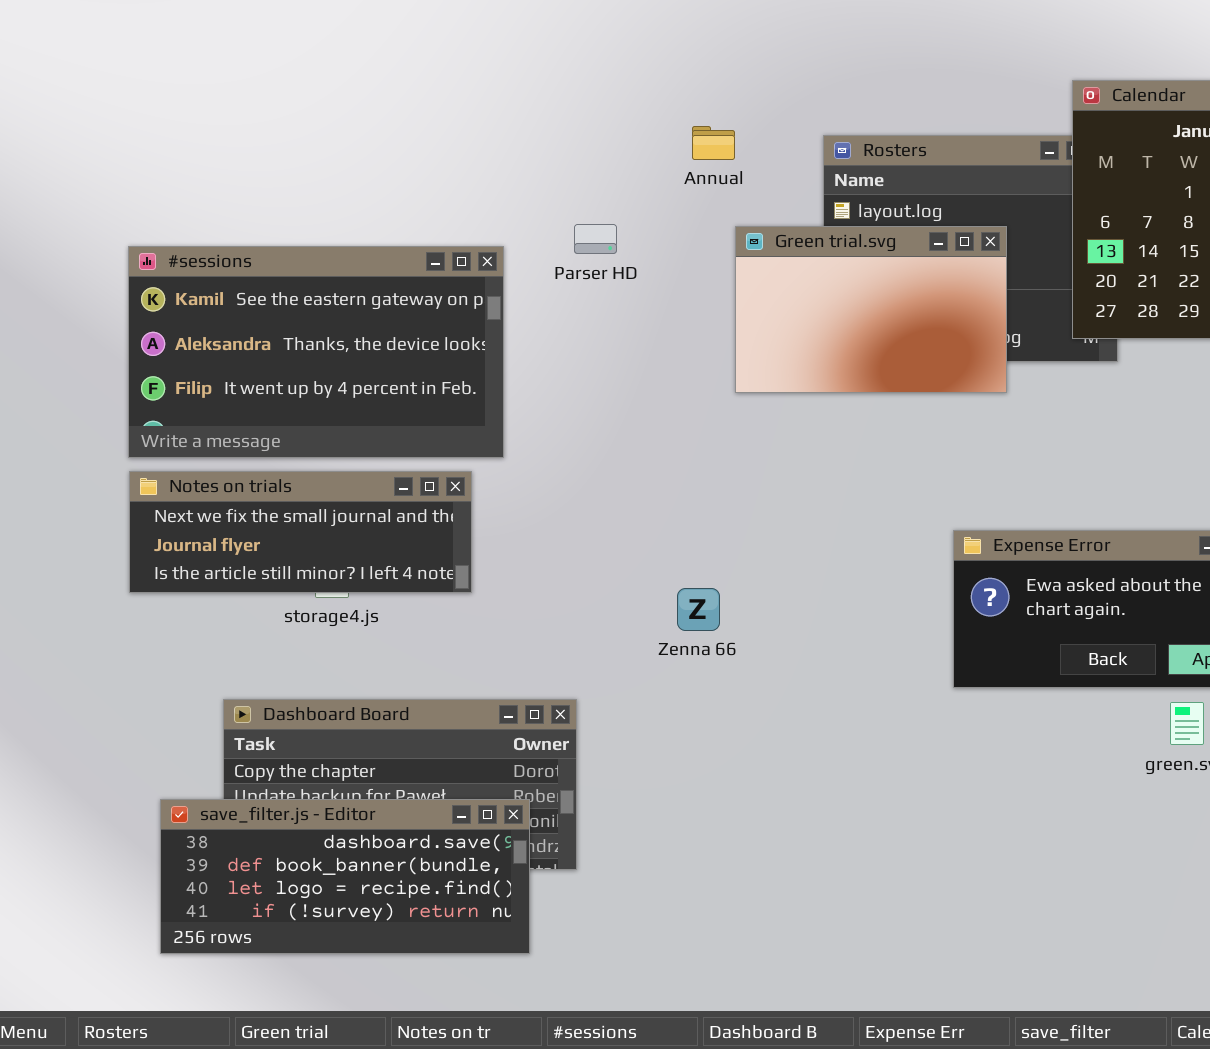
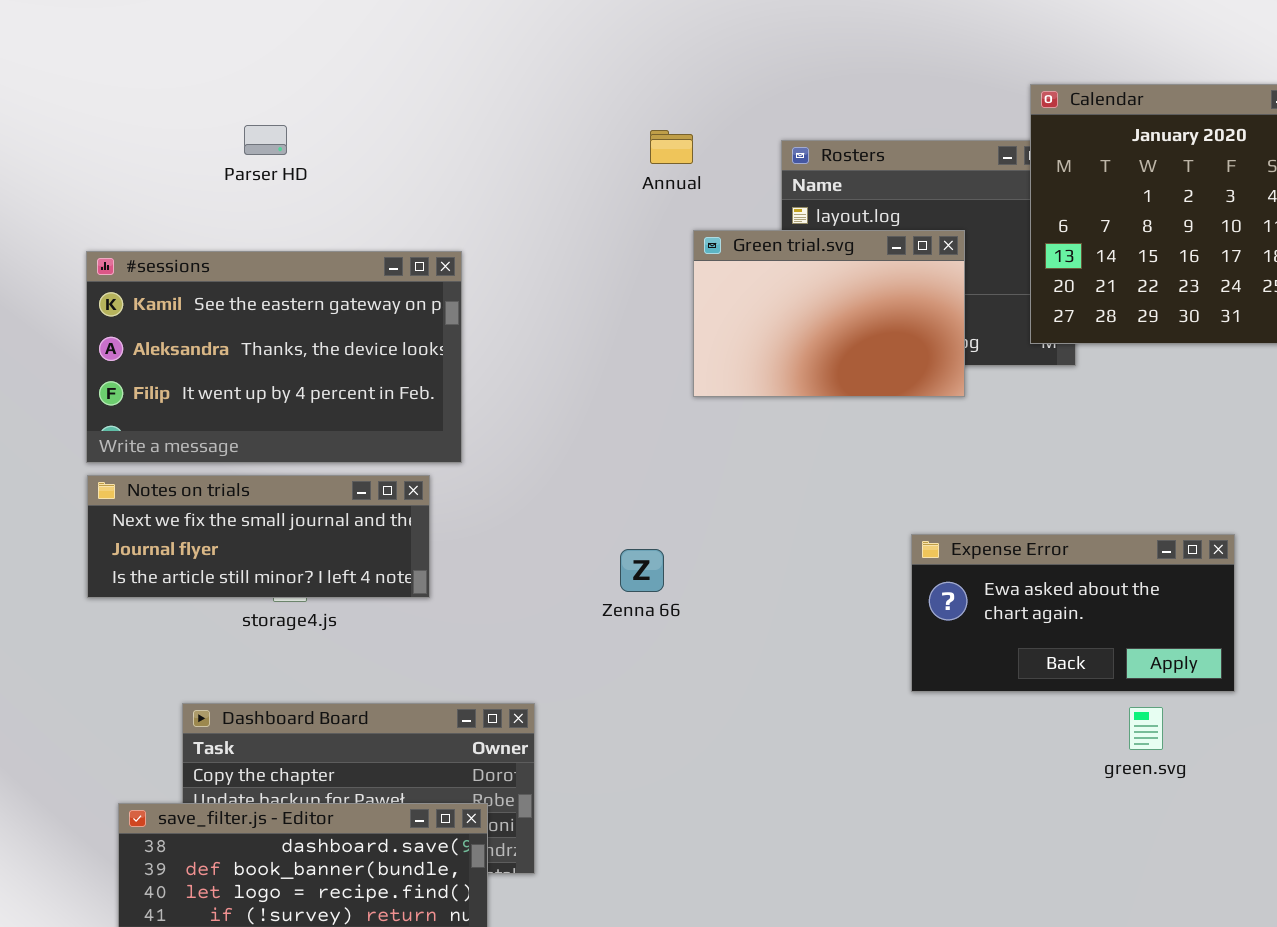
Parser HD: [574,224,617,254] -> [244,125,287,155], moved
Zenna 66: [677,588,720,631] -> [620,549,664,592], moved

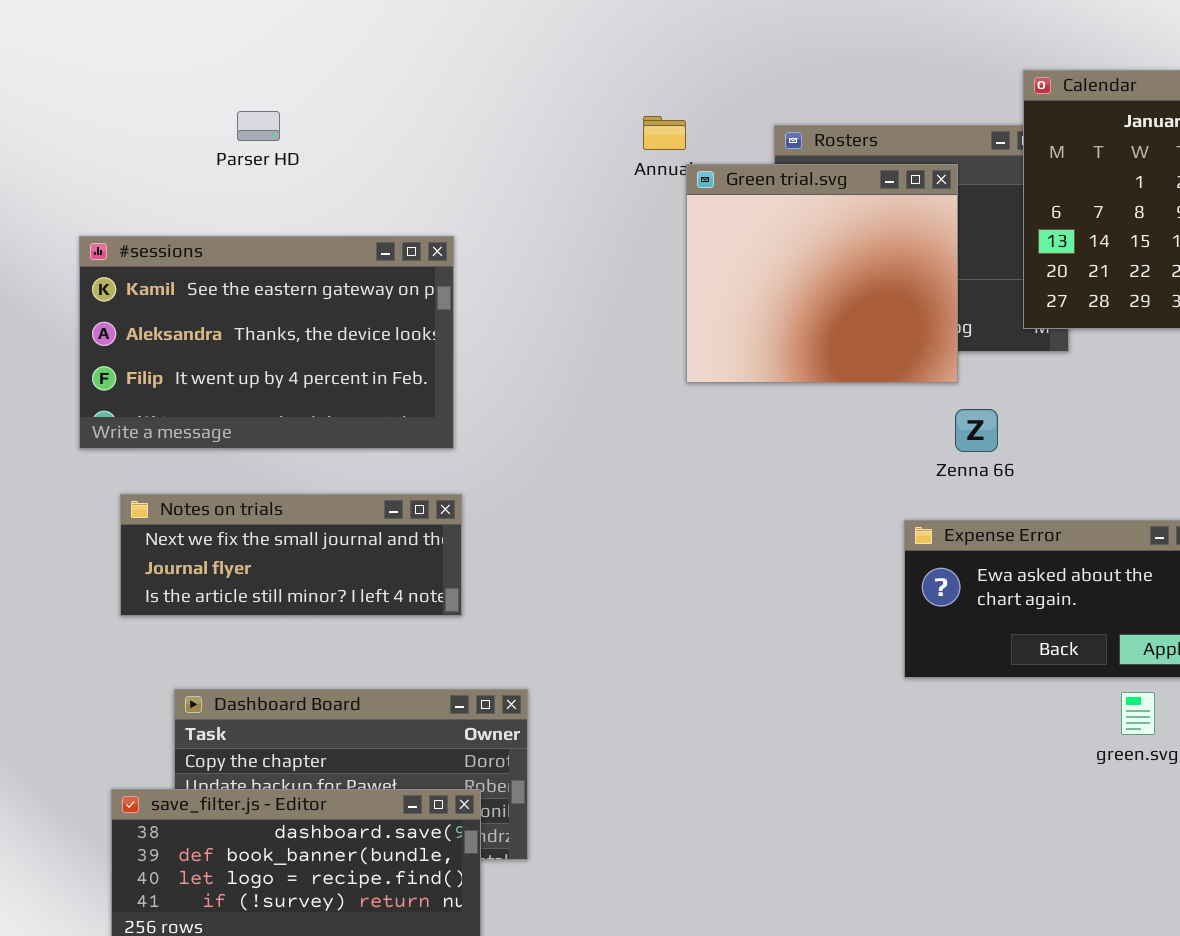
Green trial.svg: [693,230,965,397] -> [686,164,958,383], resized
Notes on trials: [87,475,430,598] -> [120,494,462,616], moved
Zenna 66: [620,549,664,592] -> [955,409,998,452], moved

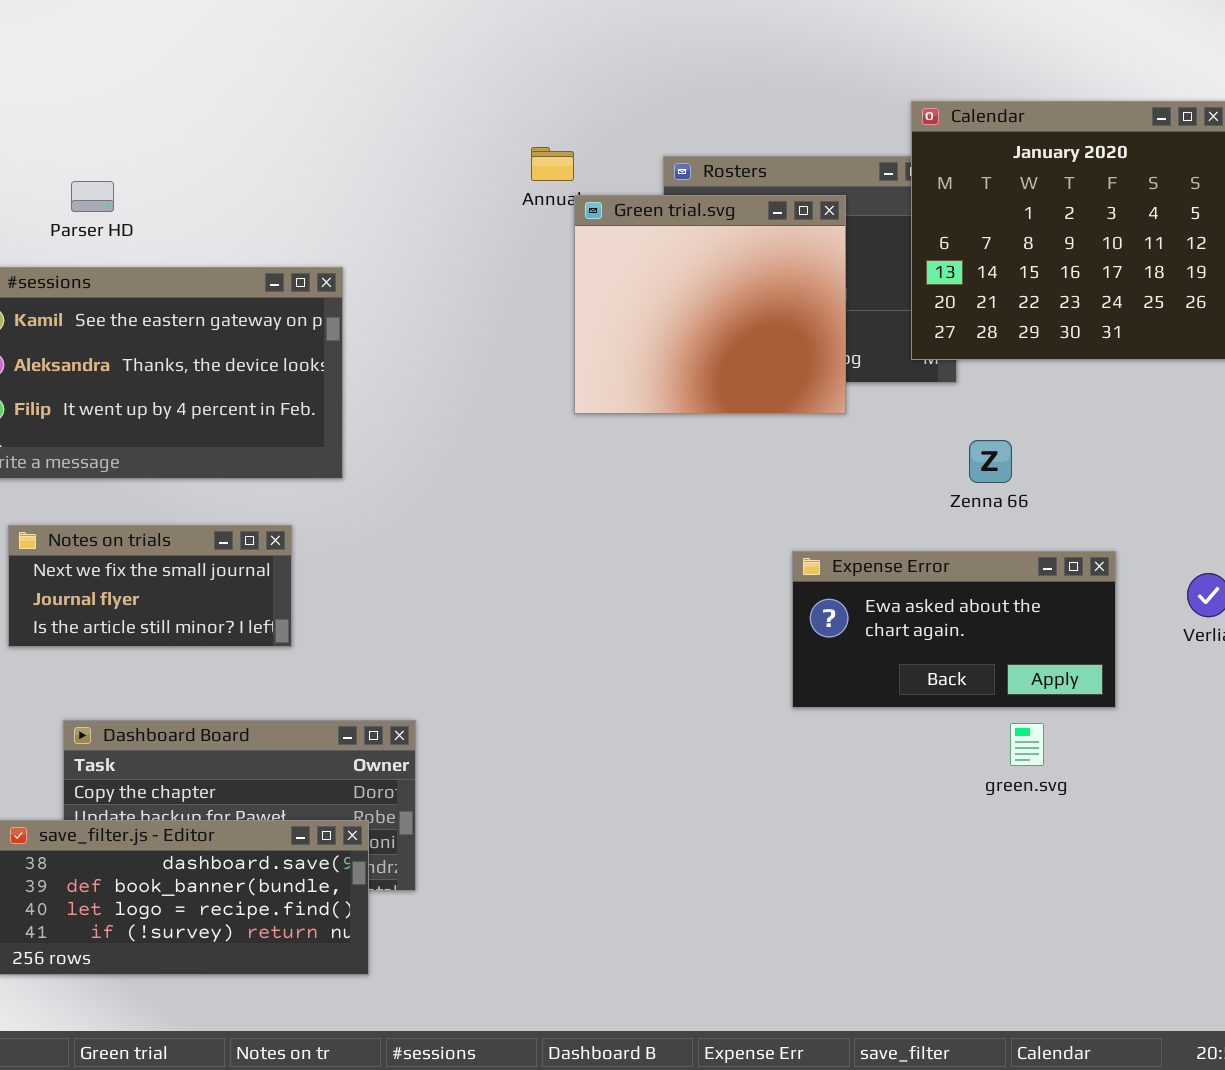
Parser HD: [237,111,280,141] -> [71,181,114,212], moved
Zenna 66: [955,409,998,452] -> [969,440,1012,483], moved
Notes on trials: [120,494,462,616] -> [8,525,292,647], resized

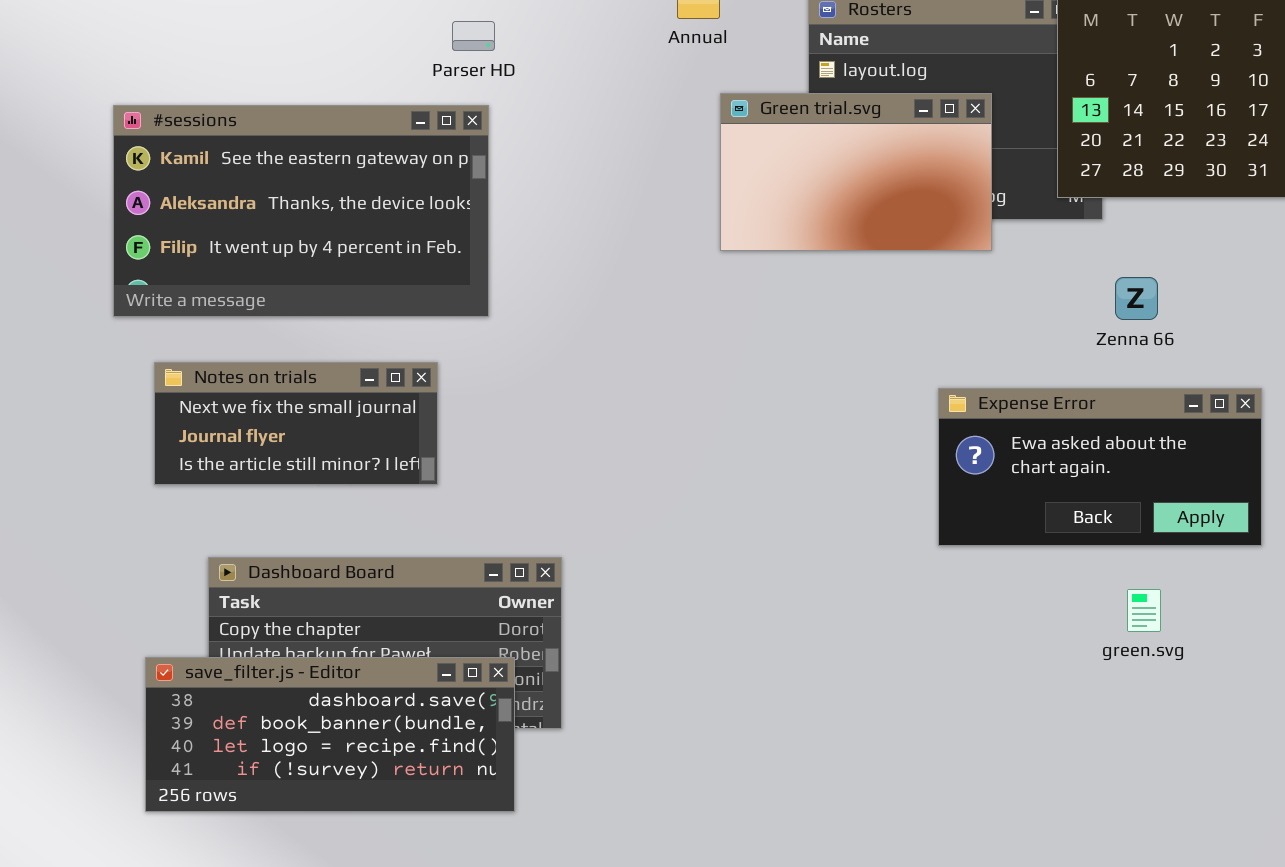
Parser HD: [71,181,114,212] -> [452,21,495,51], moved
Green trial.svg: [574,195,846,414] -> [720,93,992,251], resized
green.svg: [1010,723,1044,766] -> [1127,589,1161,632], moved

